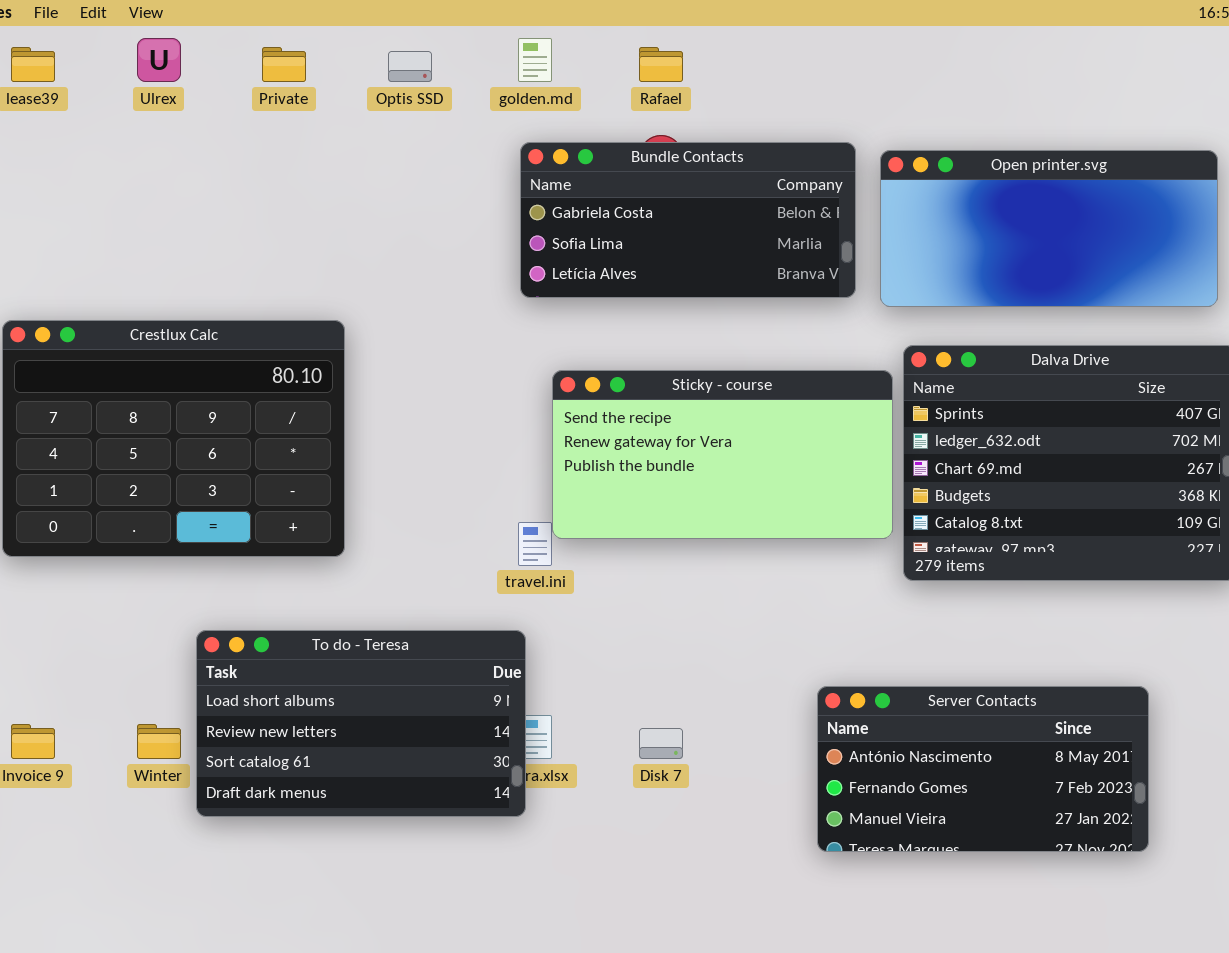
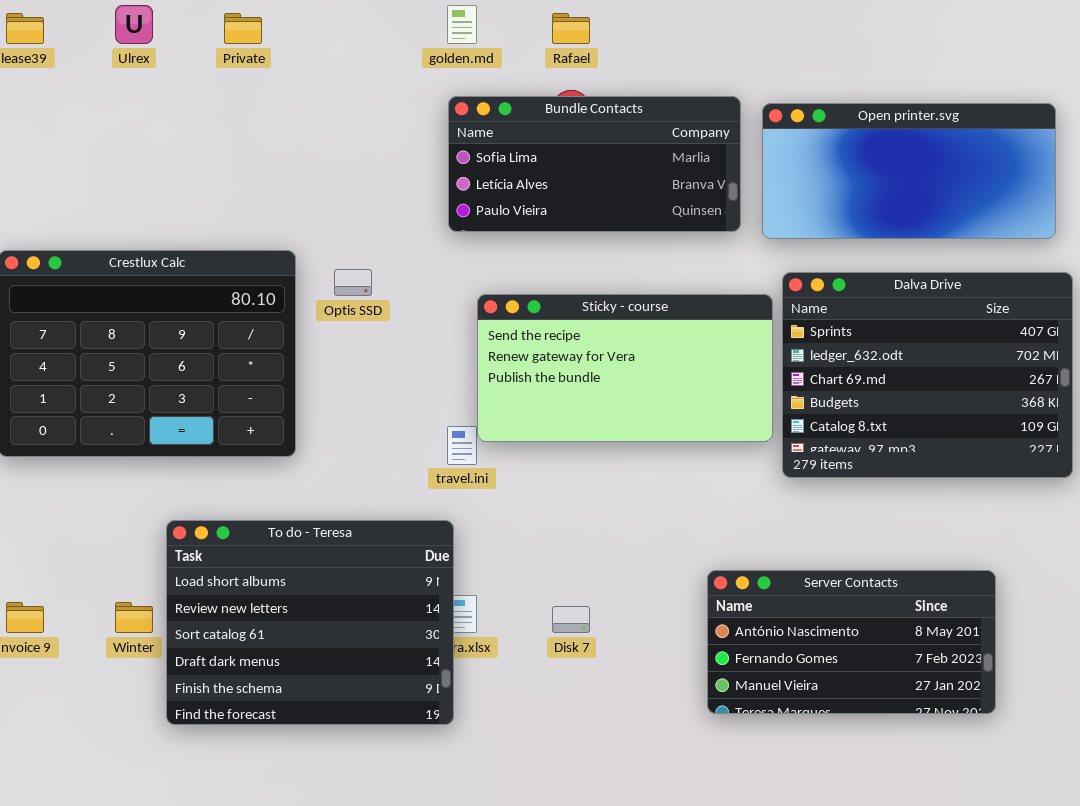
Optis SSD: [388,51,432,82] -> [334,269,372,296], moved
Bundle Contacts: [520,142,856,298] -> [448,96,741,232], scrolled down 1 row
To do - Teresa: [196,630,526,817] -> [166,520,454,725], resized

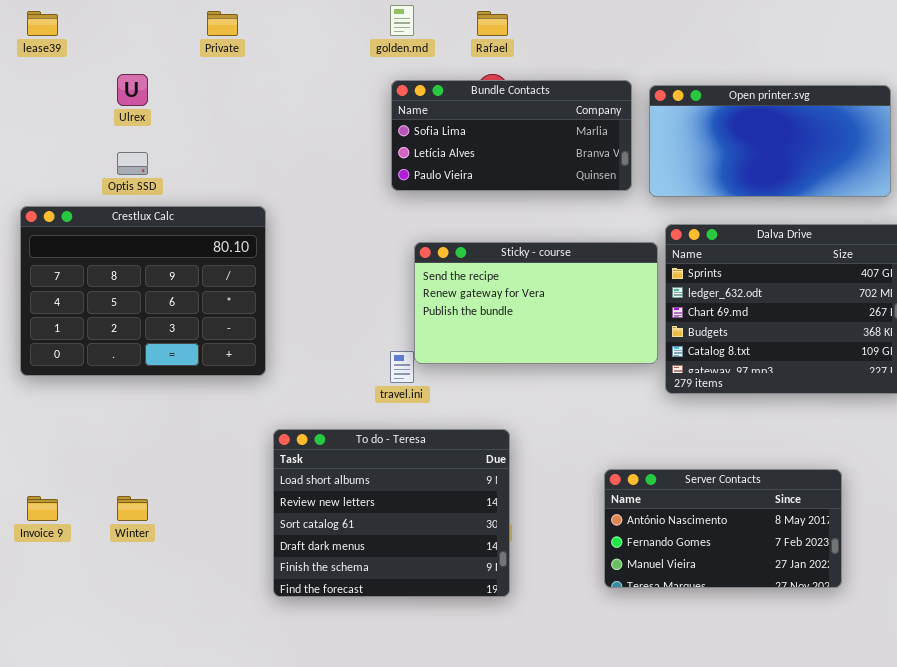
Ulrex: [115,5,153,44] -> [117,74,148,106], moved
Optis SSD: [334,269,372,296] -> [117,152,148,175], moved
To do - Teresa: [166,520,454,725] -> [273,429,510,597], moved

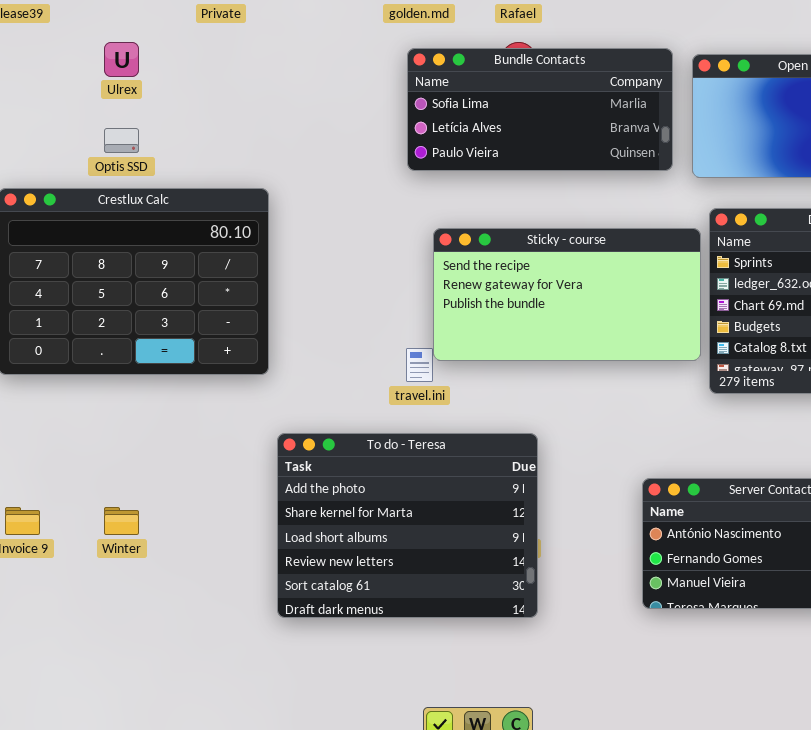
To do - Teresa: [273,429,510,597] -> [277,433,538,618], scrolled up 2 rows

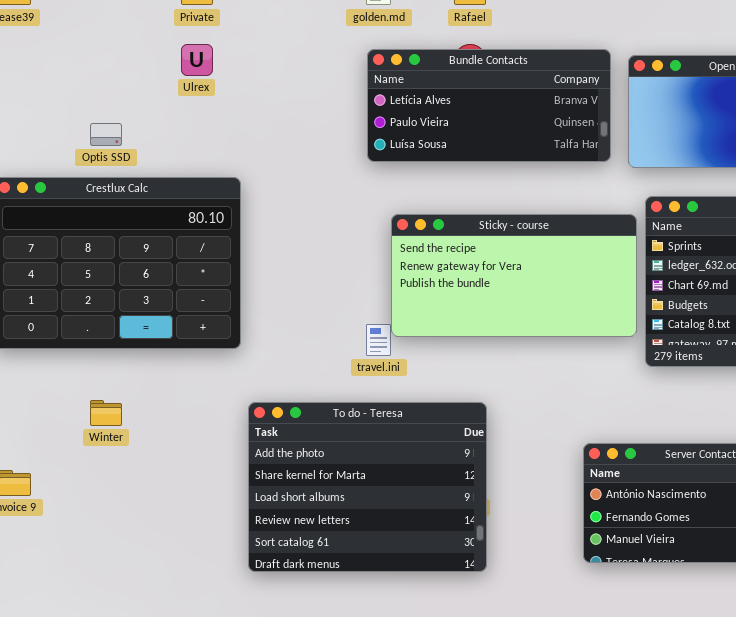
Ulrex: [104,42,139,77] -> [181,44,213,76], moved
Bundle Contacts: [407,48,673,171] -> [367,49,611,162], scrolled down 1 row
Winter: [104,507,139,535] -> [90,400,122,426], moved

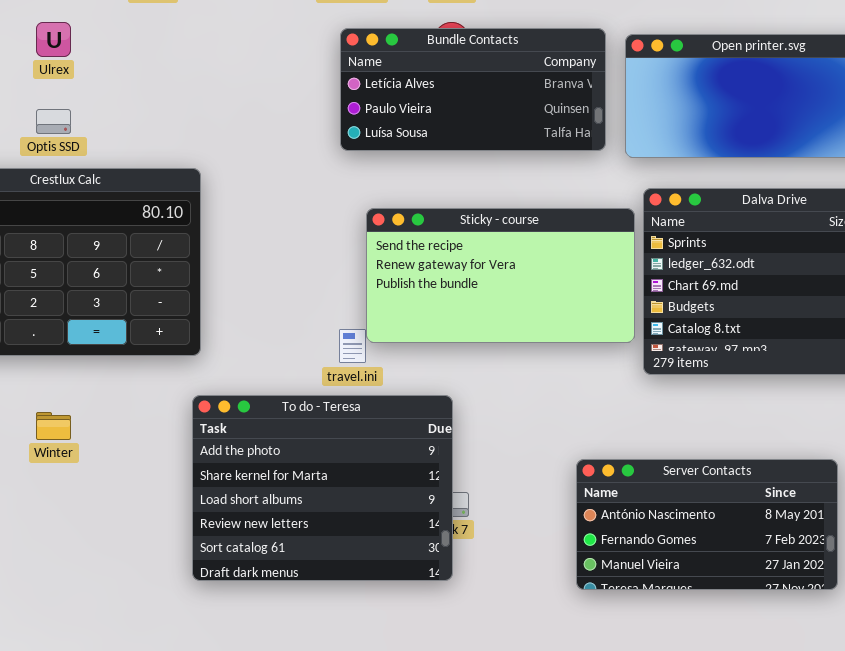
Ulrex: [181,44,213,76] -> [36,22,71,57], moved
To do - Teresa: [248,402,487,572] -> [192,395,453,581], moved

